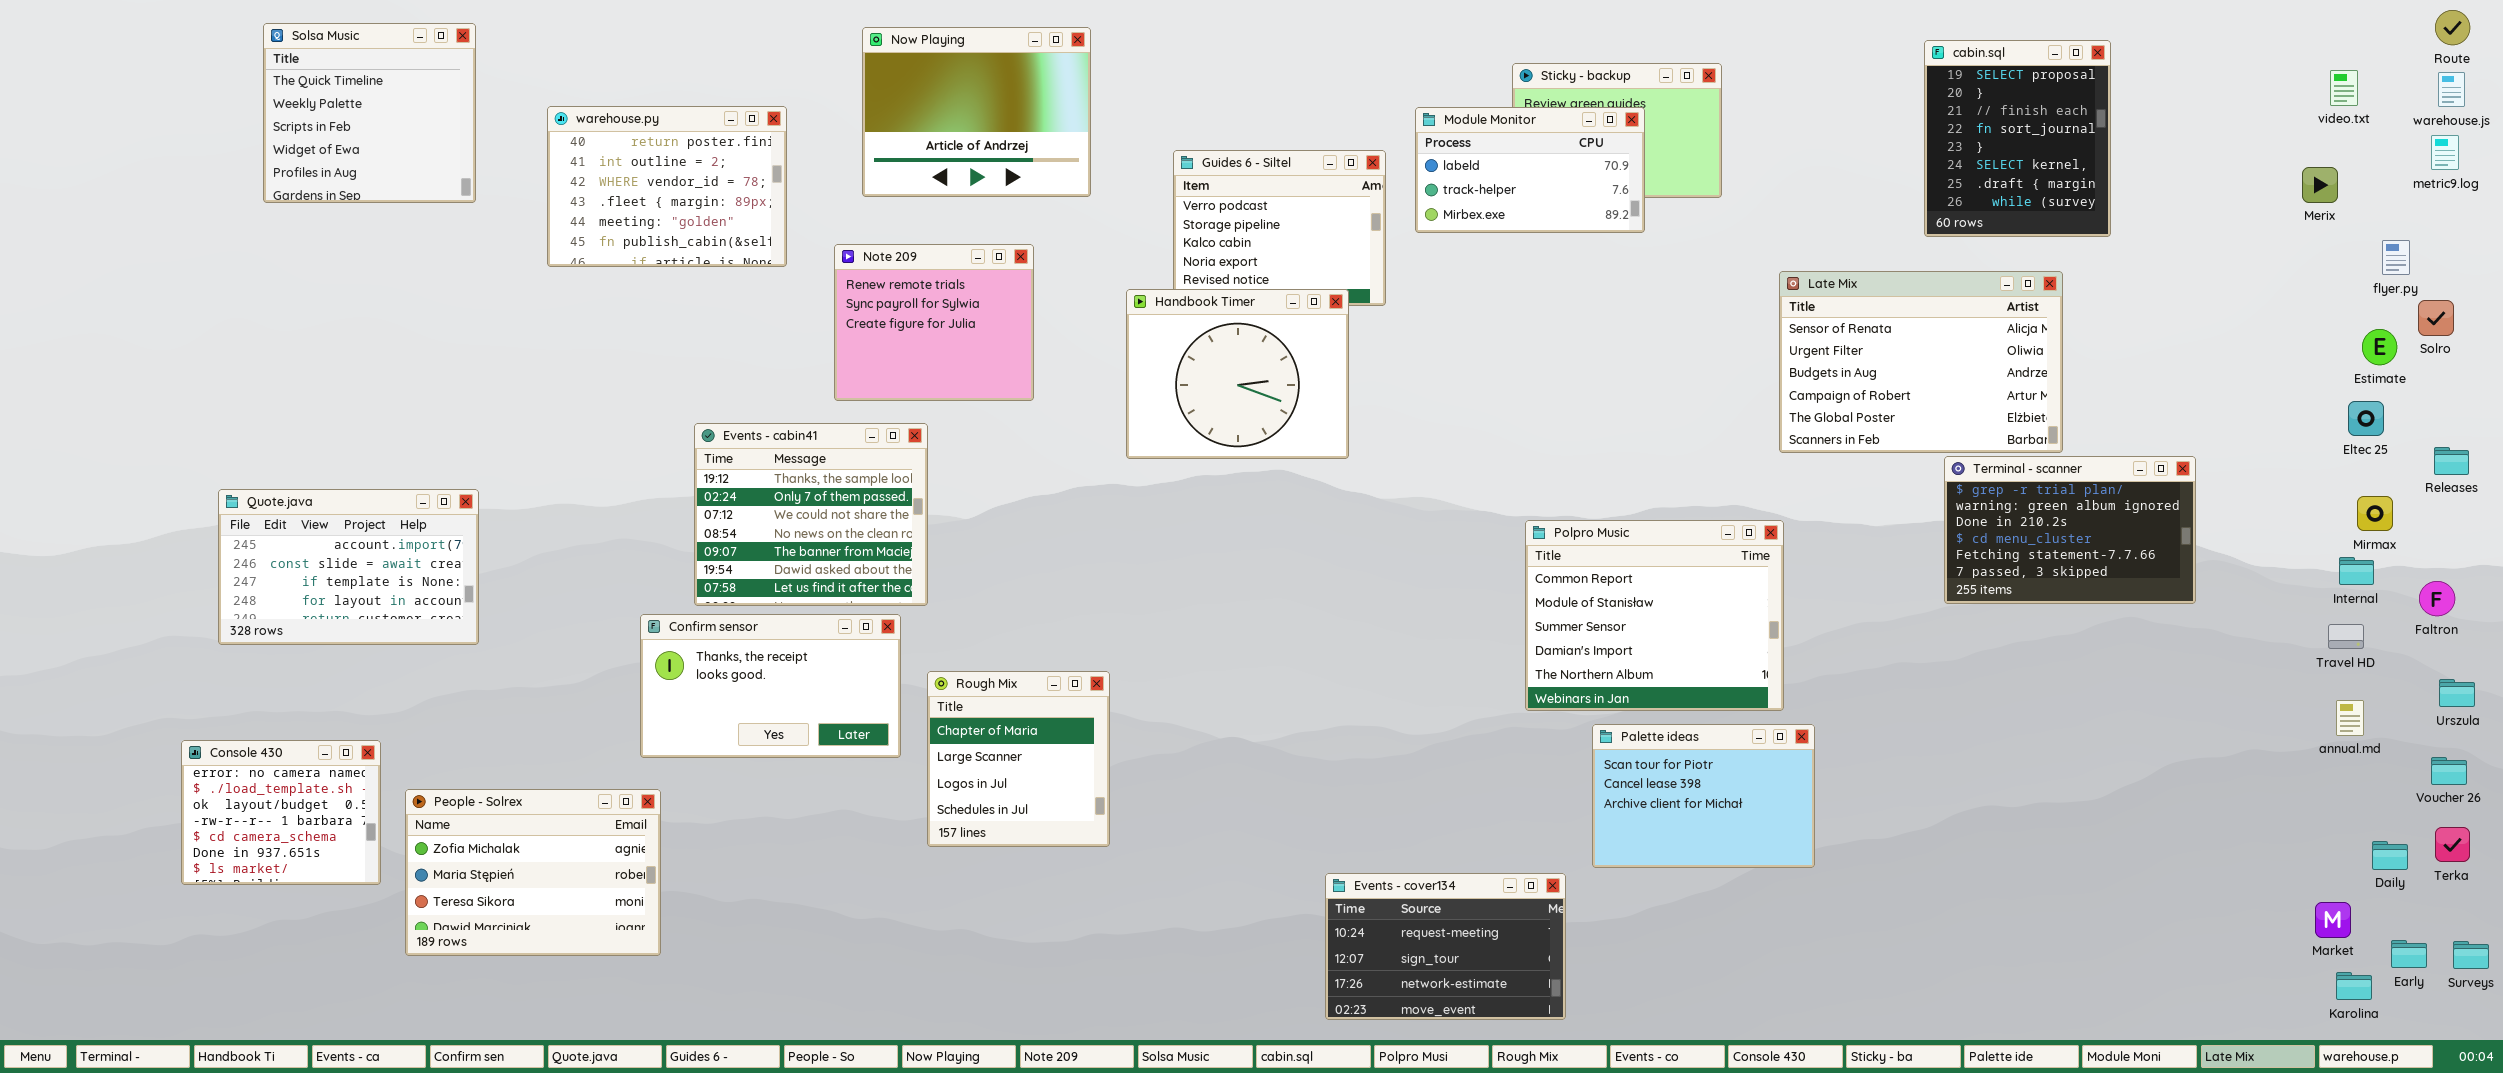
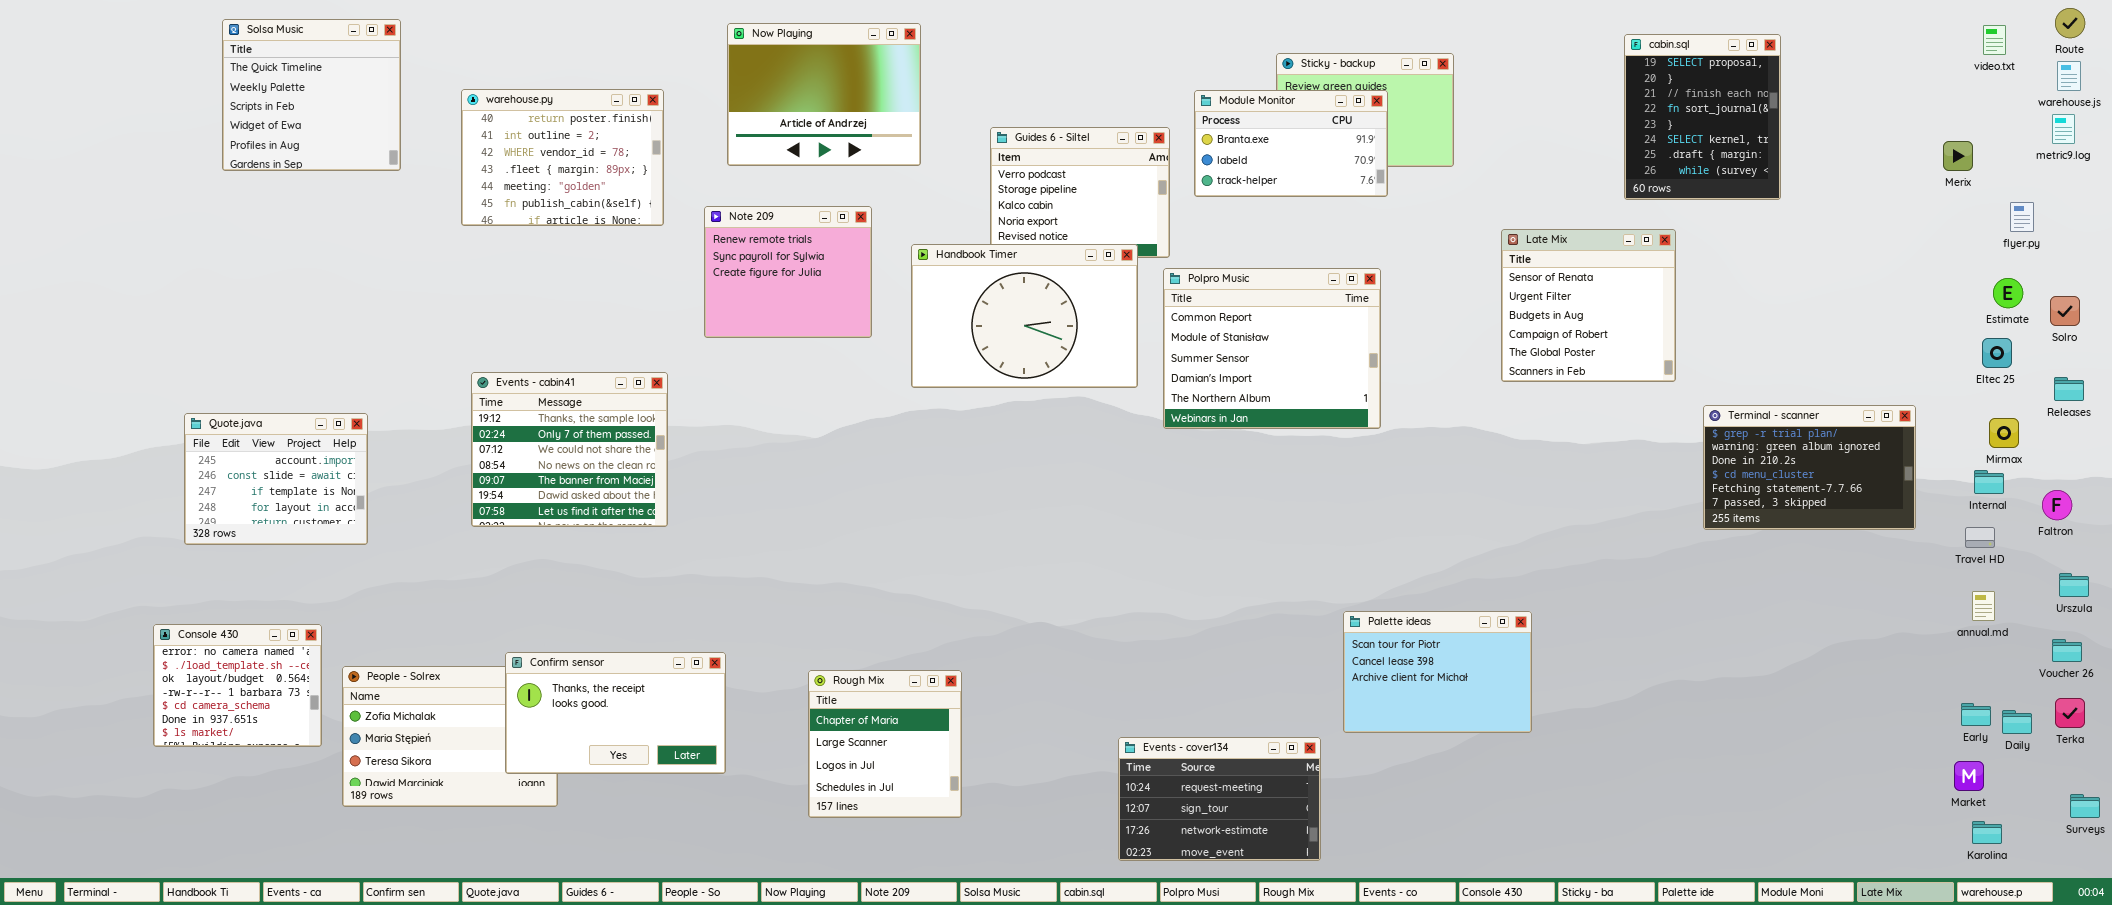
video.txt: [2330,70,2358,106] -> [1983,25,2006,55], moved
Module Monitor: [1415,107,1645,233] -> [1194,90,1388,197], scrolled up 1 row
Late Mix: [1779,271,2063,453] -> [1501,229,1676,382], resized
Handbook Timer: [1126,289,1349,459] -> [911,244,1138,388], resized
Solro: [2418,300,2454,336] -> [2050,296,2080,326], moved
Events - cabin41: [694,423,928,606] -> [471,372,668,527], moved
Terminal - scanner: [1944,456,2196,604] -> [1703,405,1916,530], moved
Quote.java: [218,489,479,645] -> [184,413,368,545], resized
Polpro Music: [1525,520,1784,711] -> [1163,268,1381,429], moved
Confirm sensor: [640,614,901,758] -> [505,652,726,774], moved
Rough Mix: [927,671,1110,847] -> [808,670,962,818], moved
Early: [2391,940,2427,968] -> [1961,703,1991,726], moved

